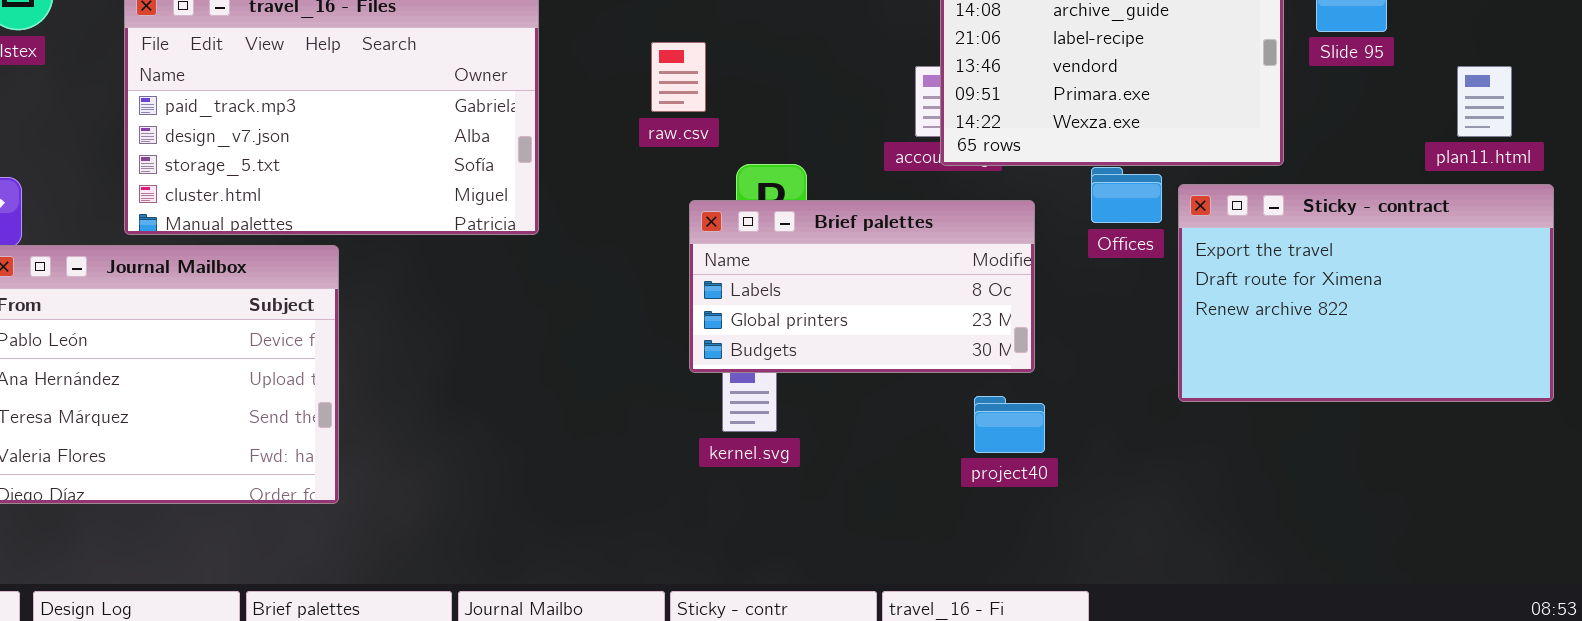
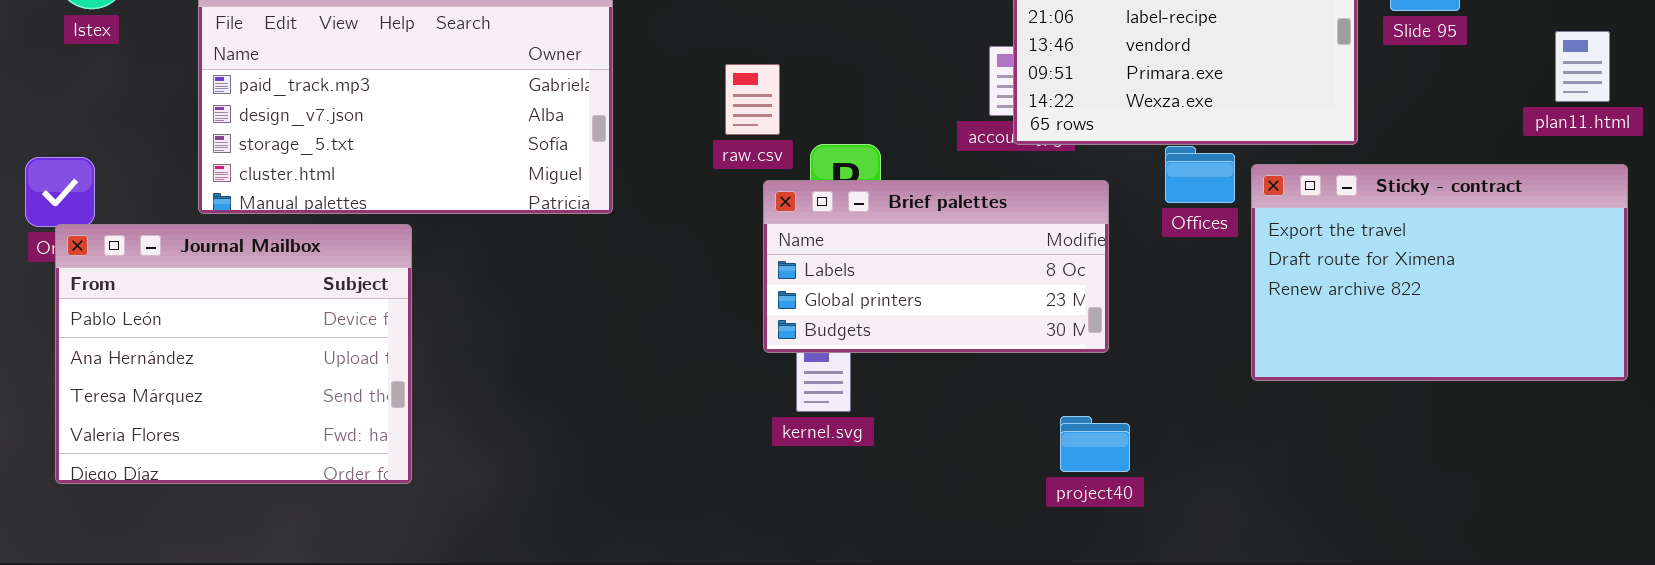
raw.csv: [651,42,706,112] -> [725,64,780,135], moved
plan11.html: [1457,66,1512,137] -> [1555,31,1610,102], moved
project40: [974,396,1045,453] -> [1060,416,1130,472], moved

